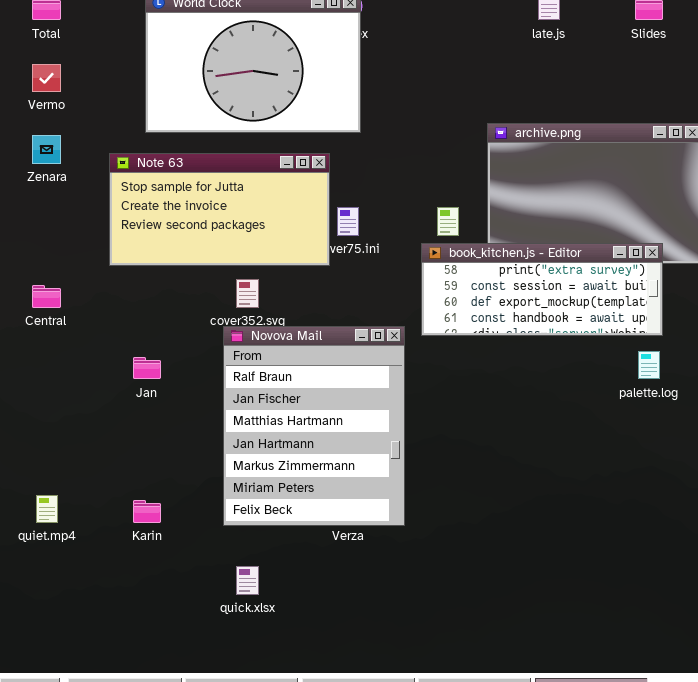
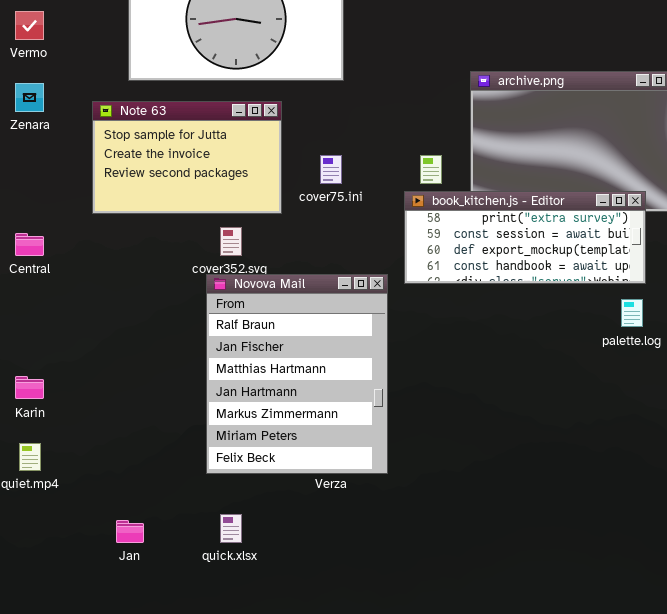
Note 63: [109,153,330,266] -> [92,101,282,214], resized
Jan: [133,357,161,379] -> [116,520,144,543], moved
Karin: [133,500,161,523] -> [15,376,44,399], moved

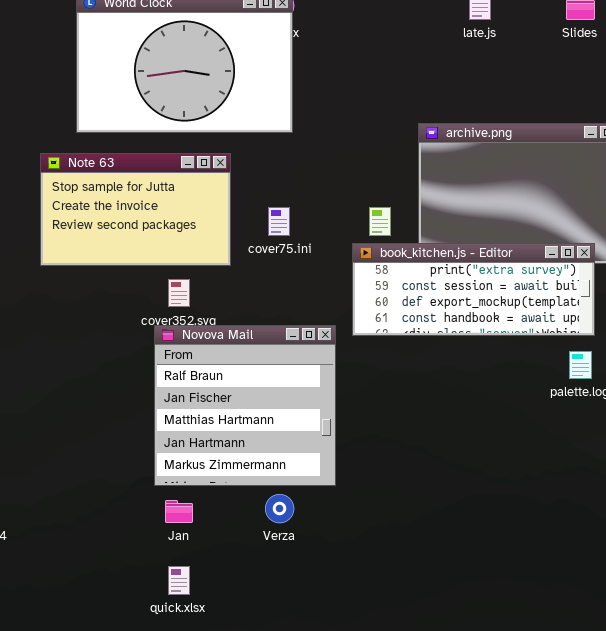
Novova Mail: [206,274,388,474] -> [154,325,336,486], resized
Jan: [116,520,144,543] -> [165,500,193,523], moved

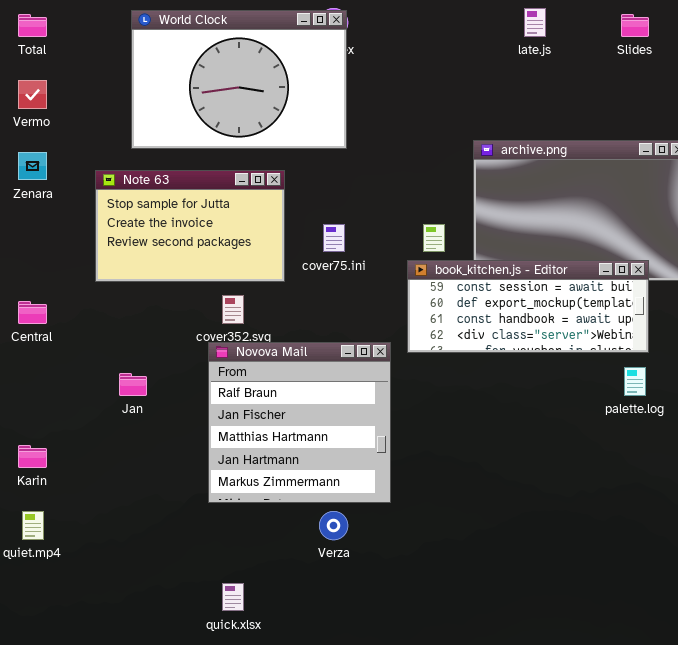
book_kitchen.js - Editor: [352,243,595,336] -> [407,260,649,353], scrolled down 1 row
Jan: [165,500,193,523] -> [119,373,147,396], moved

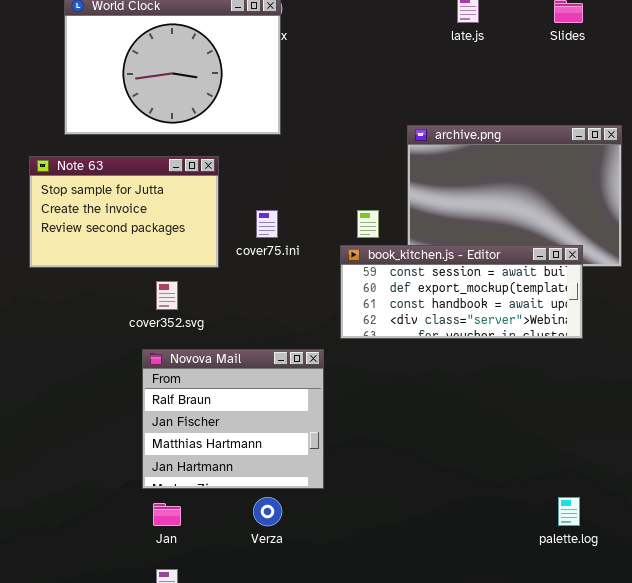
Novova Mail: [208,342,391,503] -> [142,349,324,489], resized
palette.log: [624,367,646,396] -> [558,497,580,526], moved
Jan: [119,373,147,396] -> [153,503,181,526], moved

